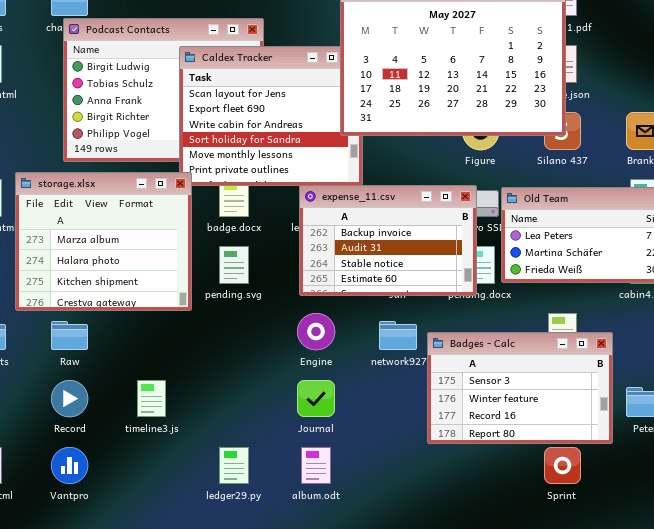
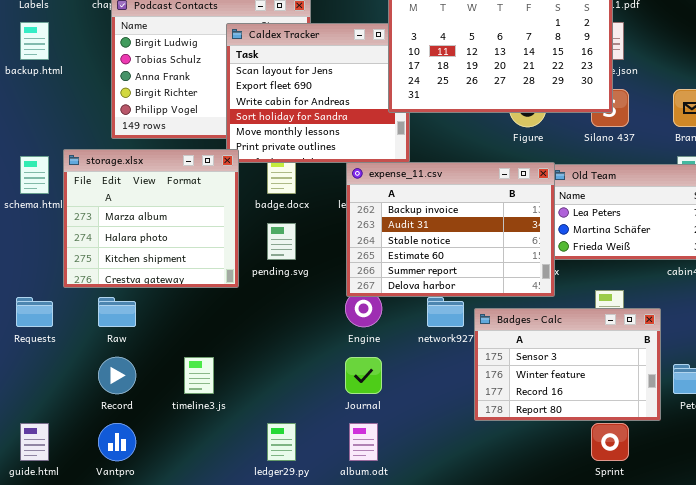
expense_11.csv: [299,185,477,296] -> [346,162,555,297], resized

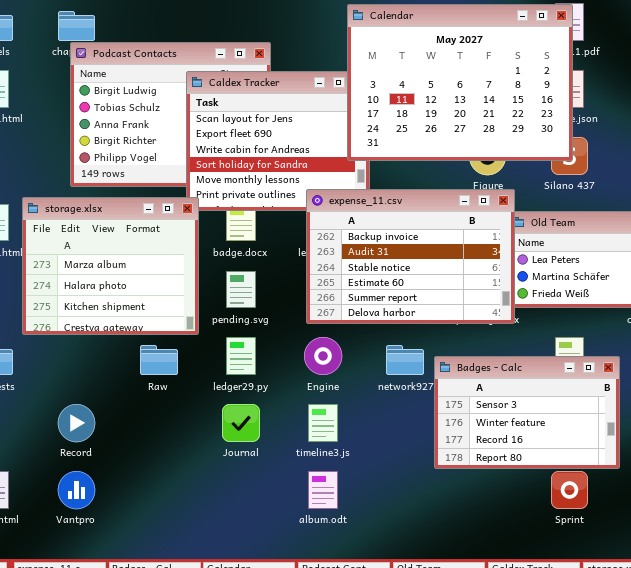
expense_11.csv: [346,162,555,297] -> [306,189,515,324], moved
Raw: [98,297,136,327] -> [140,345,178,375], moved
timeline3.js: [184,357,214,394] -> [308,404,338,442], moved
Journal: [345,357,382,394] -> [222,404,260,442], moved
ledger29.py: [267,423,296,461] -> [226,337,256,375], moved

